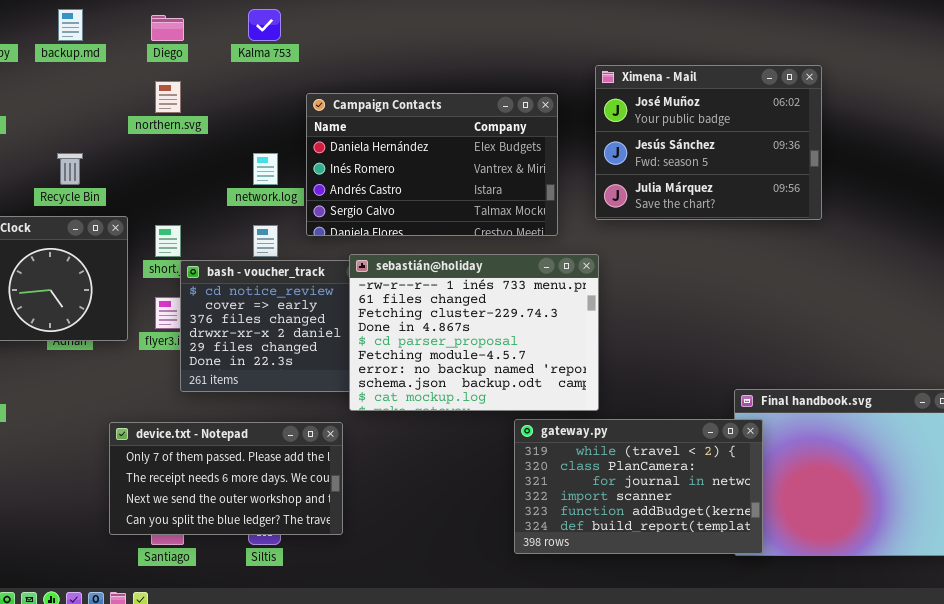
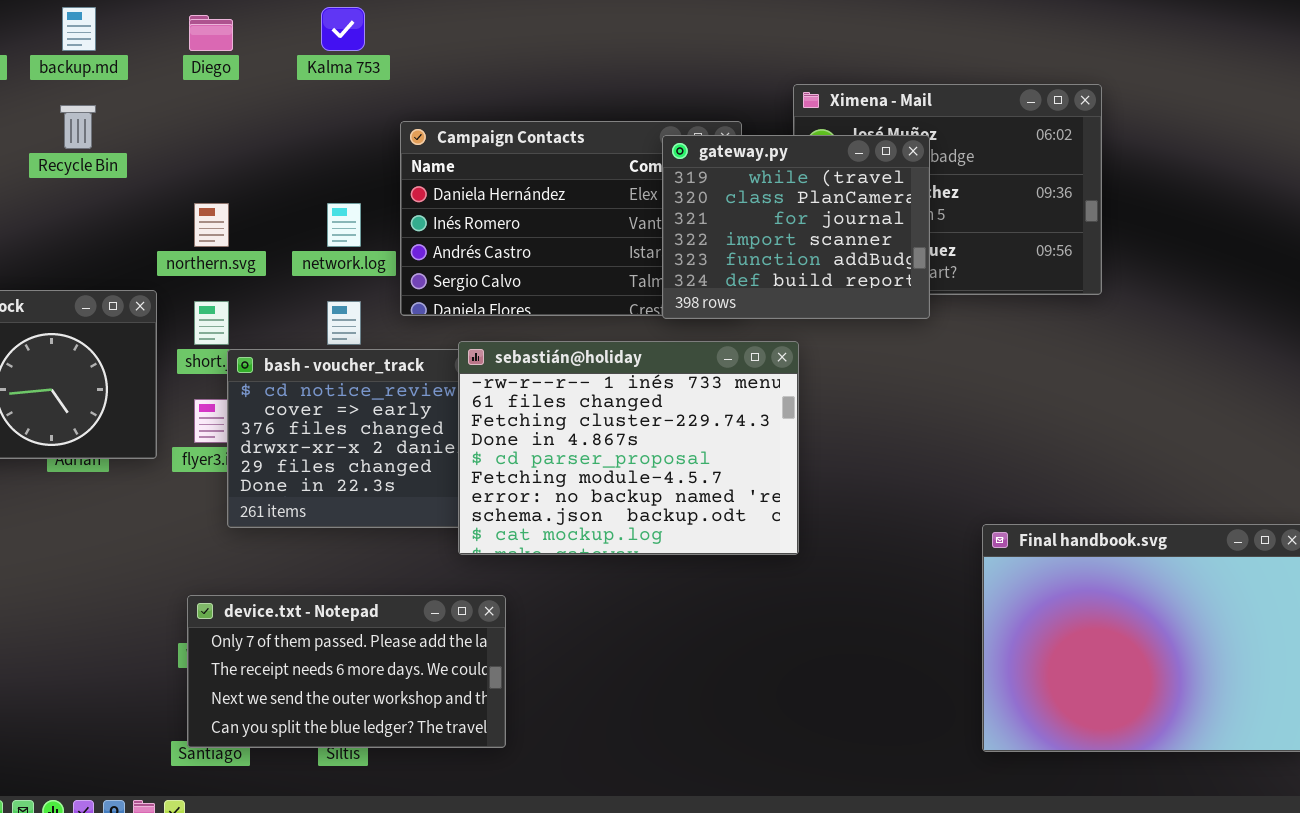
northern.svg: [155,81,181,113] -> [194,203,229,247], moved
Recycle Bin: [57,153,83,185] -> [60,105,96,149], moved
gateway.py: [514,419,763,554] -> [662,135,930,319], moved, resized
device.txt - Notepad: [109,422,343,535] -> [187,595,506,748], moved

